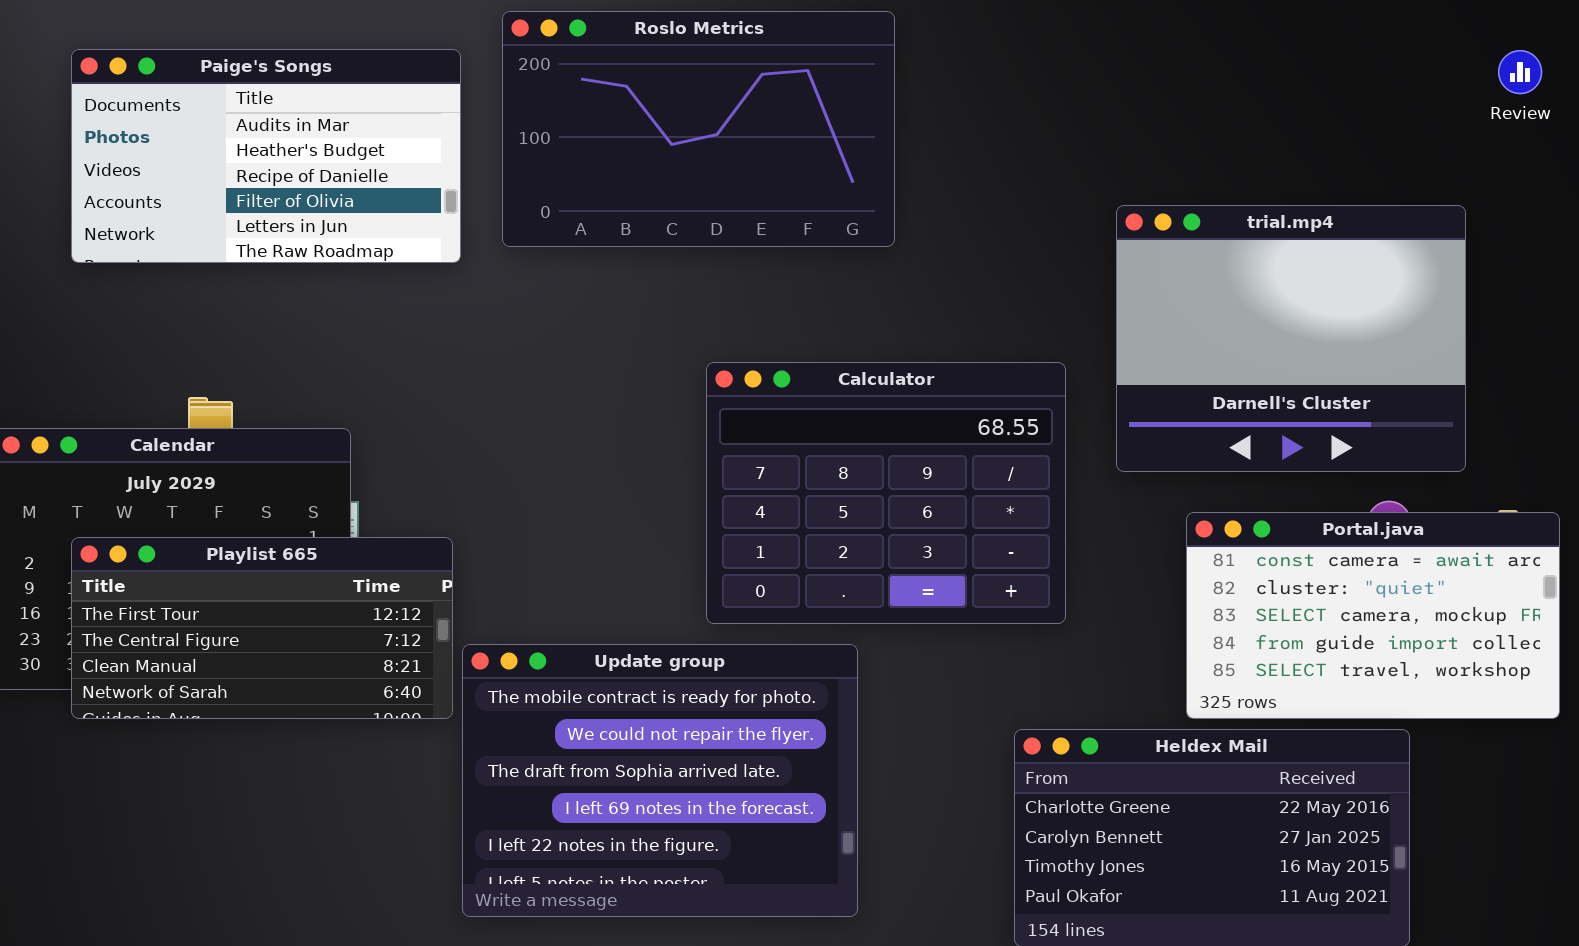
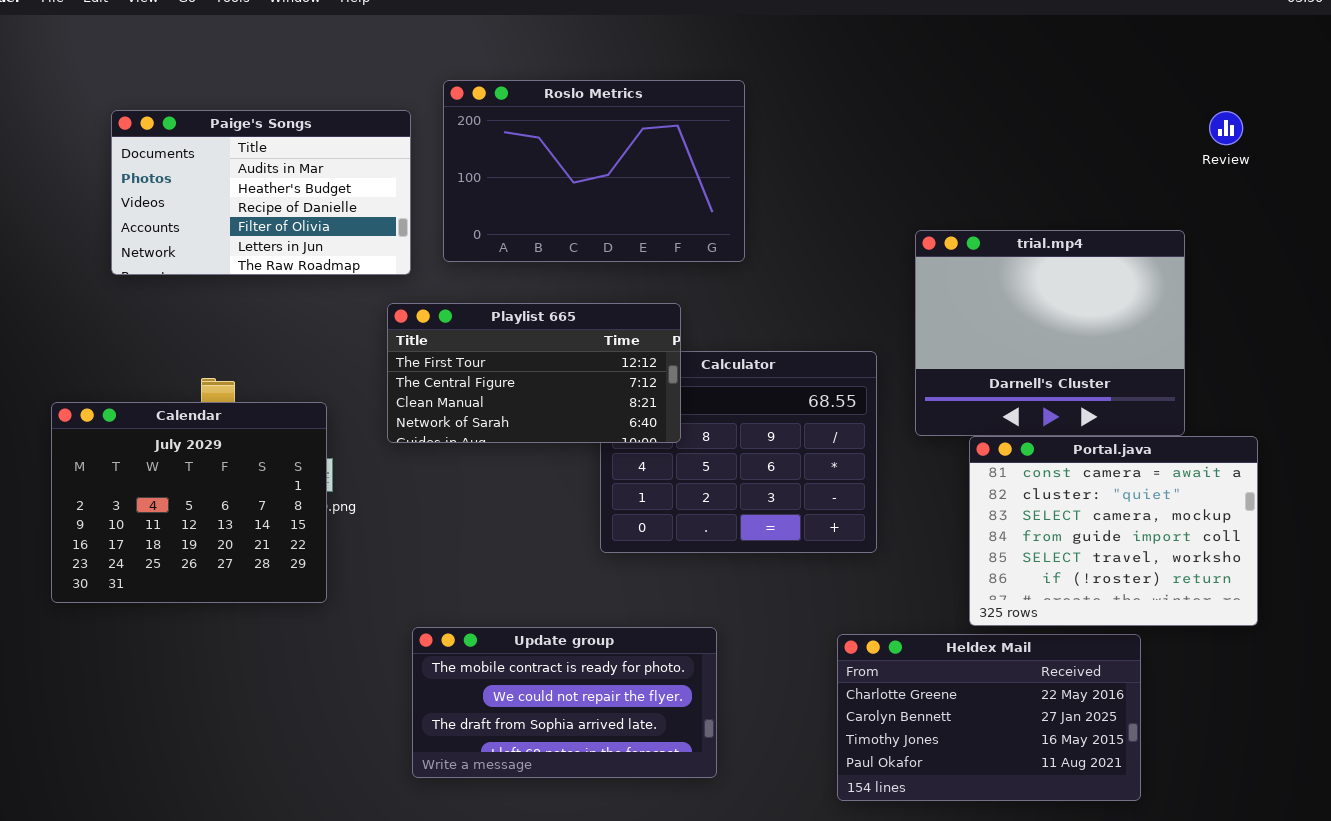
Portal.java: [1186,512,1560,719] -> [969,436,1258,626], resized
Playlist 665: [71,537,453,719] -> [387,303,681,443], moved
Update group: [462,644,858,917] -> [412,627,717,778], resized

